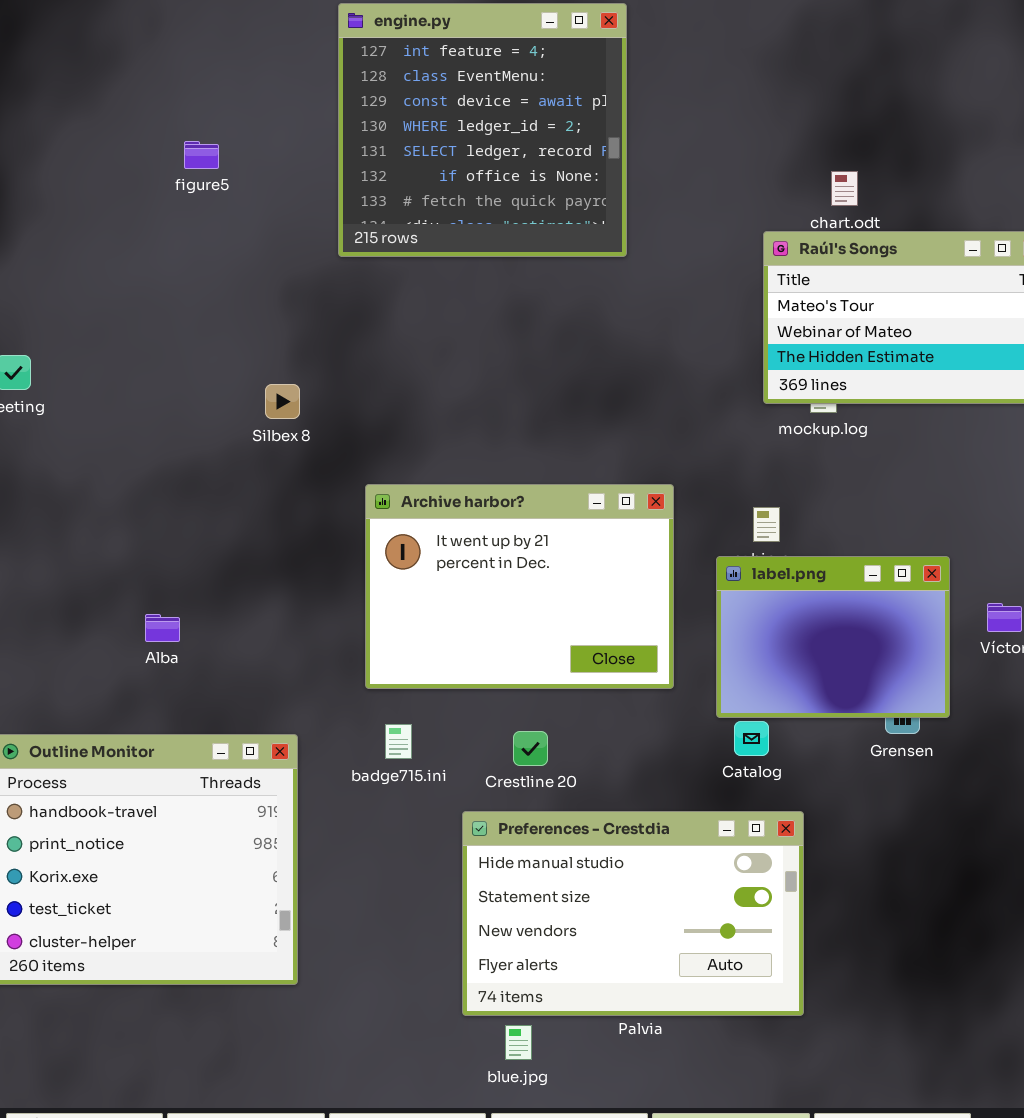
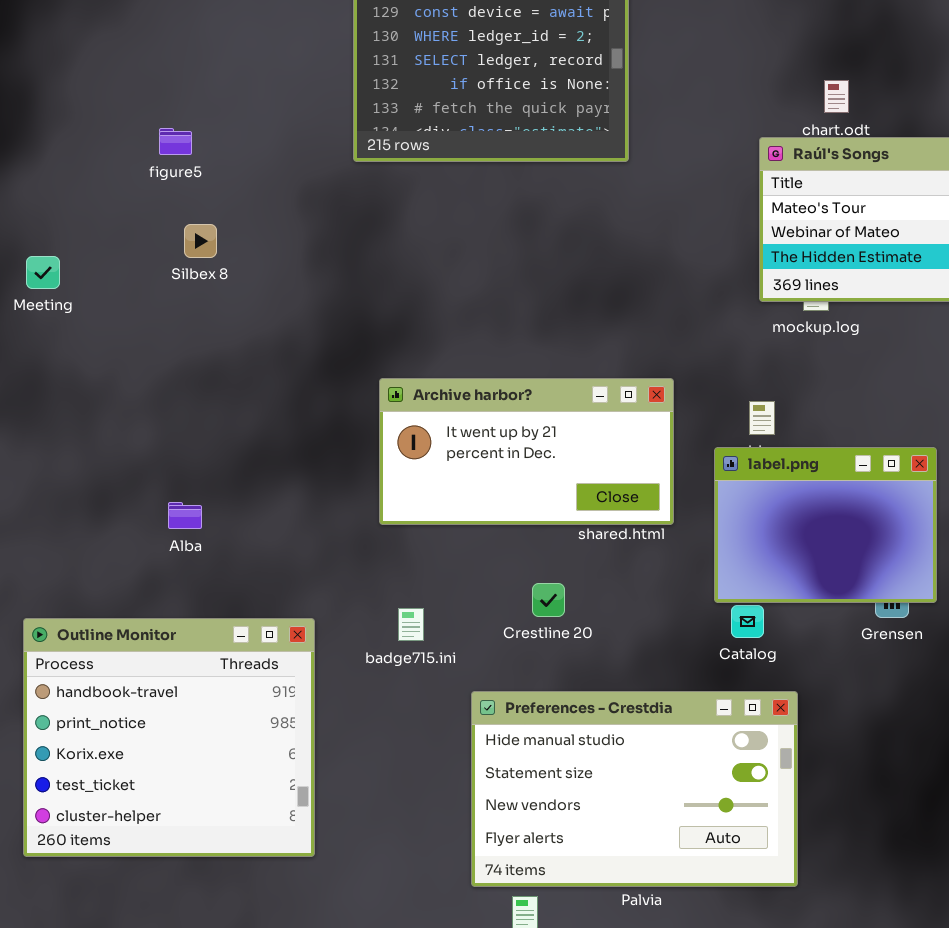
figure5: [184,141,219,169] -> [159,128,192,155], moved
Silbex 8: [265,384,300,419] -> [184,224,217,258], moved
Archive harbor?: [365,484,674,689] -> [379,378,674,525], resized
Crestline 20: [513,731,548,766] -> [532,583,565,617], moved

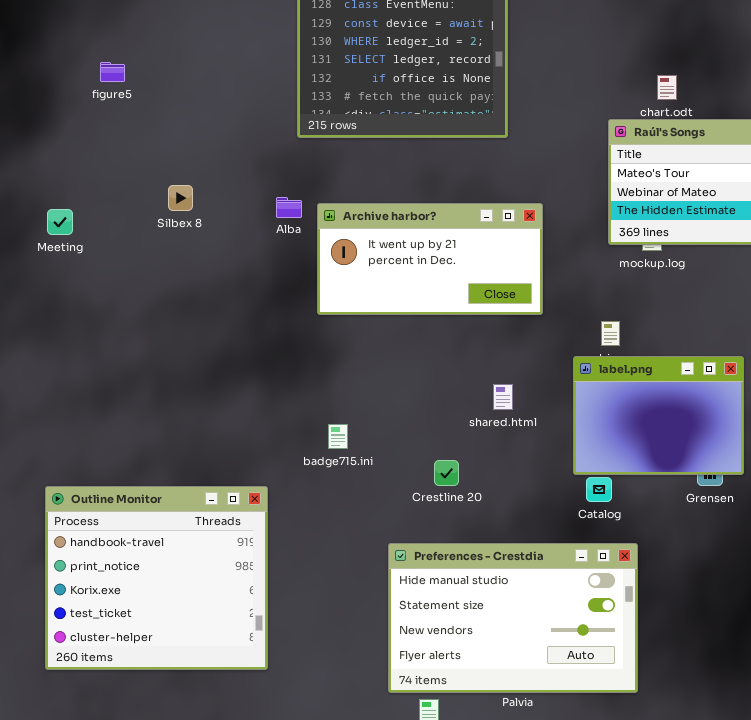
figure5: [159,128,192,155] -> [100,62,125,82], moved
Archive harbor?: [379,378,674,525] -> [317,203,543,315], moved
Alba: [168,502,202,529] -> [276,197,302,218], moved
badge715.ini: [398,608,424,641] -> [328,424,348,449], moved

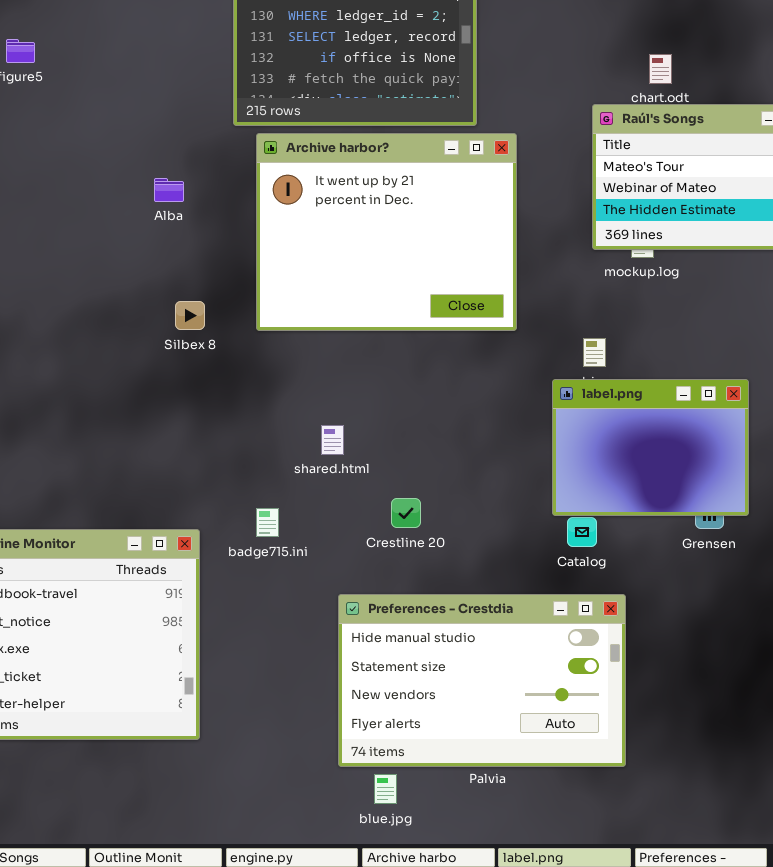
Silbex 8: [168,185,193,211] -> [175,301,205,330], moved
Alba: [276,197,302,218] -> [154,178,184,202], moved
Archive harbor?: [317,203,543,315] -> [256,133,517,331], resized
shared.html: [493,384,513,410] -> [321,425,344,455], moved
badge715.ini: [328,424,348,449] -> [256,508,279,537], moved

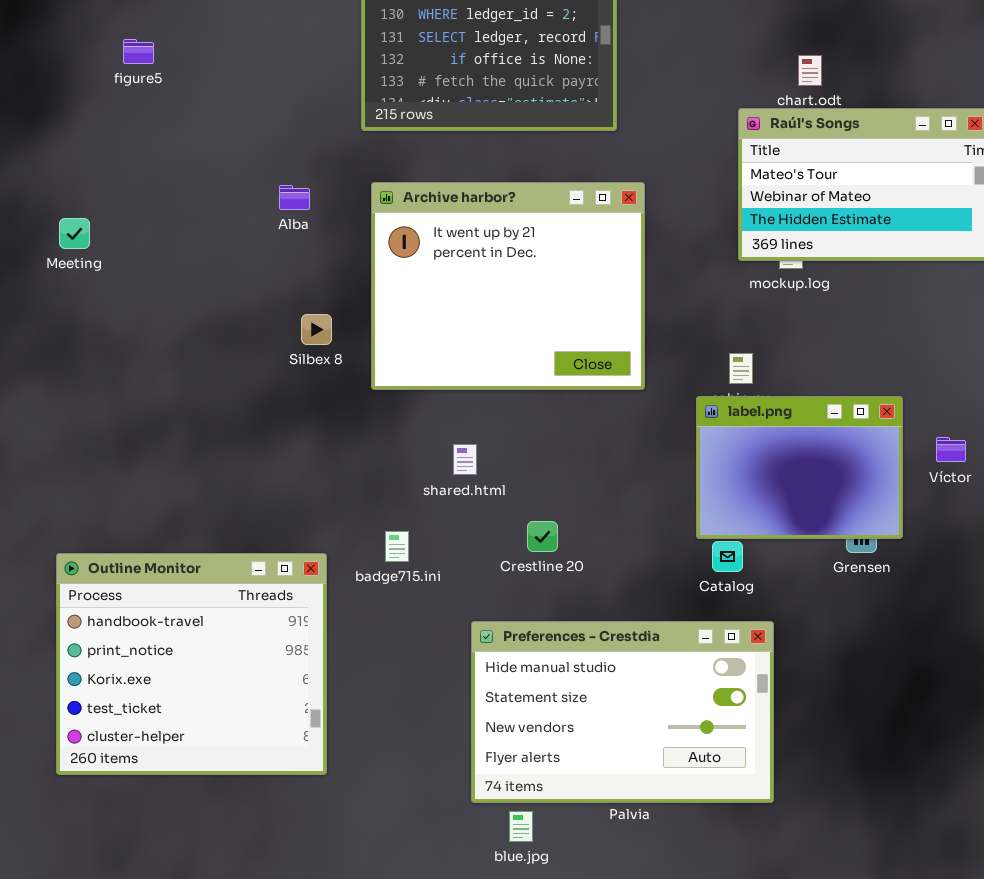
Archive harbor?: [256,133,517,331] -> [371,182,645,390], moved

